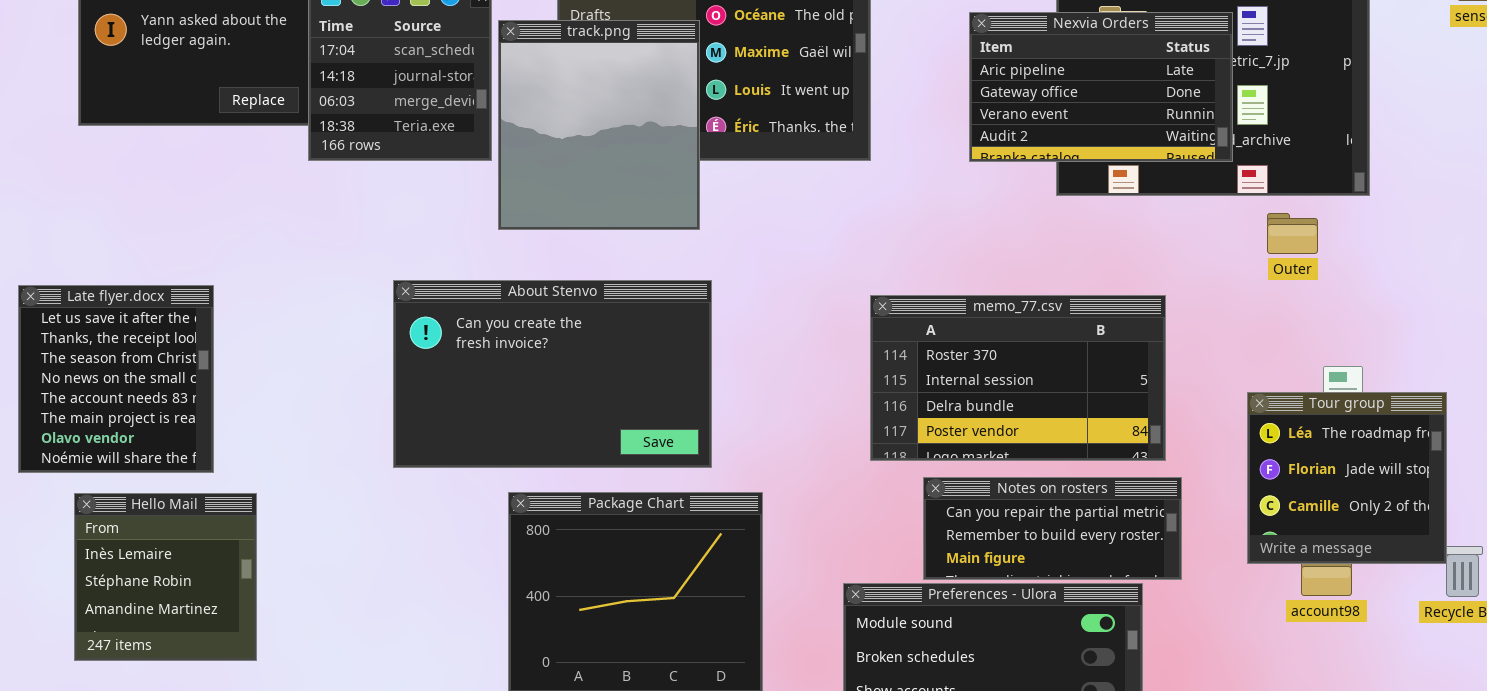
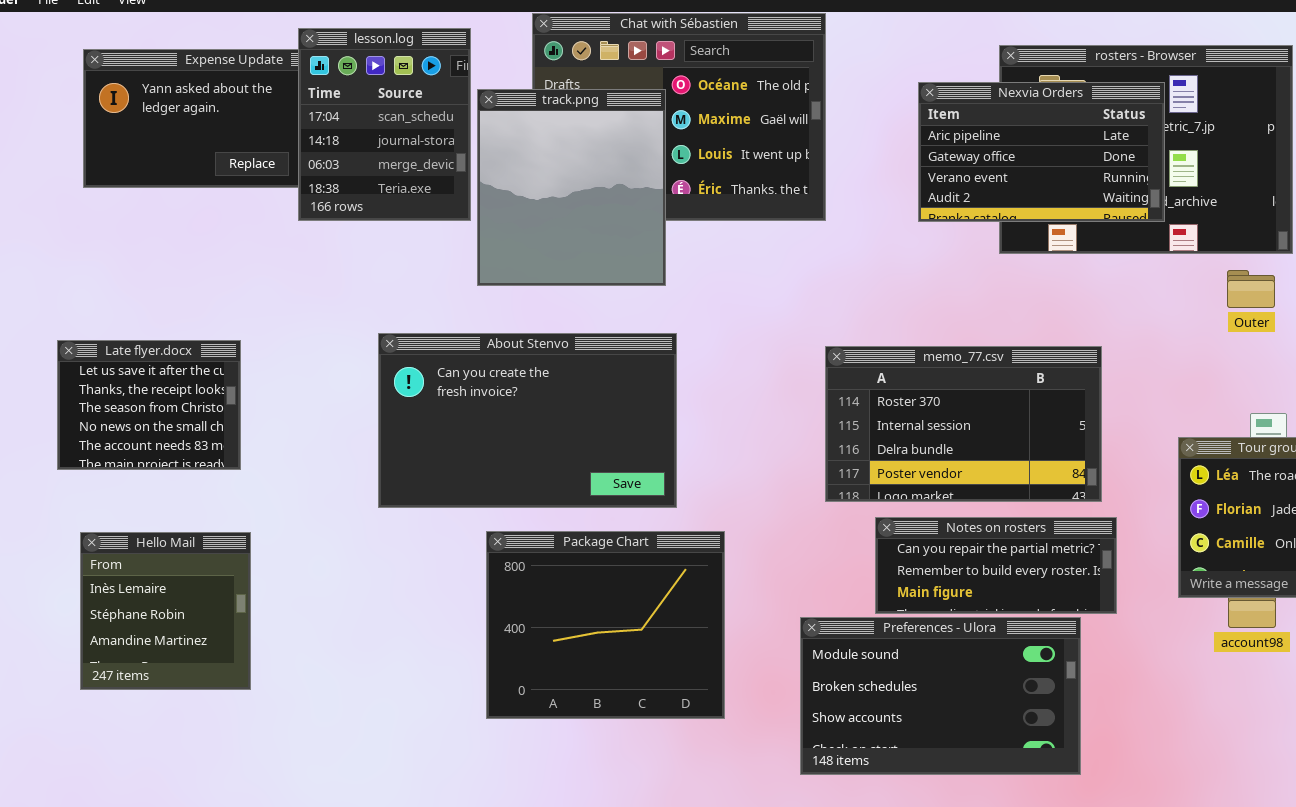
Outer: [1267,213,1318,254] -> [1227,270,1275,308], moved
Late flyer.docx: [18,285,214,473] -> [57,340,241,470], moved, resized

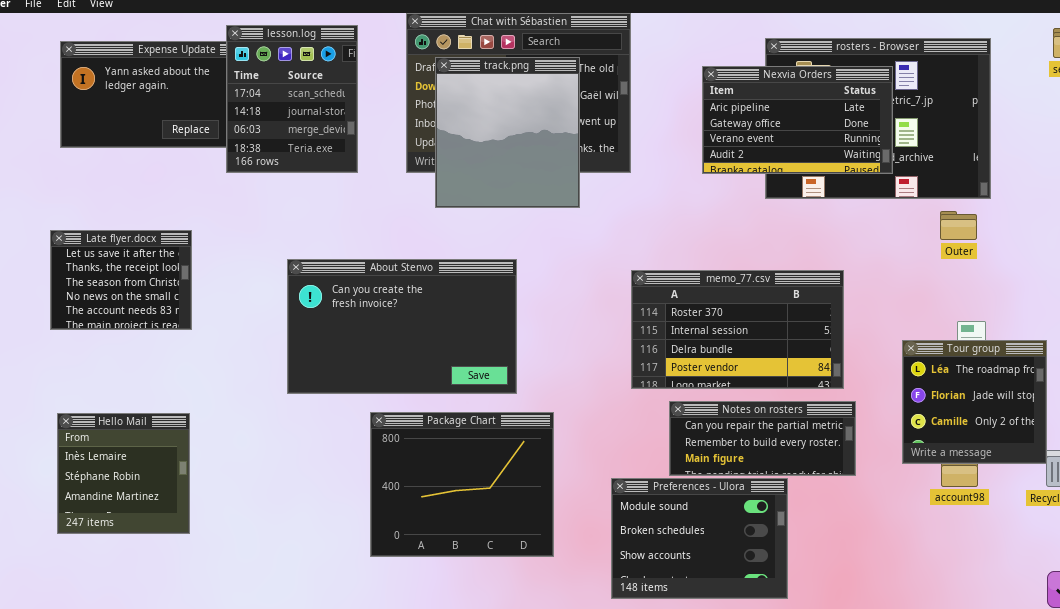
track.png: [477,89,666,286] -> [435,57,580,208], moved
Late flyer.docx: [57,340,241,470] -> [50,230,192,330], moved
Preferences - Ulora: [800,617,1081,775] -> [611,478,788,599], resized

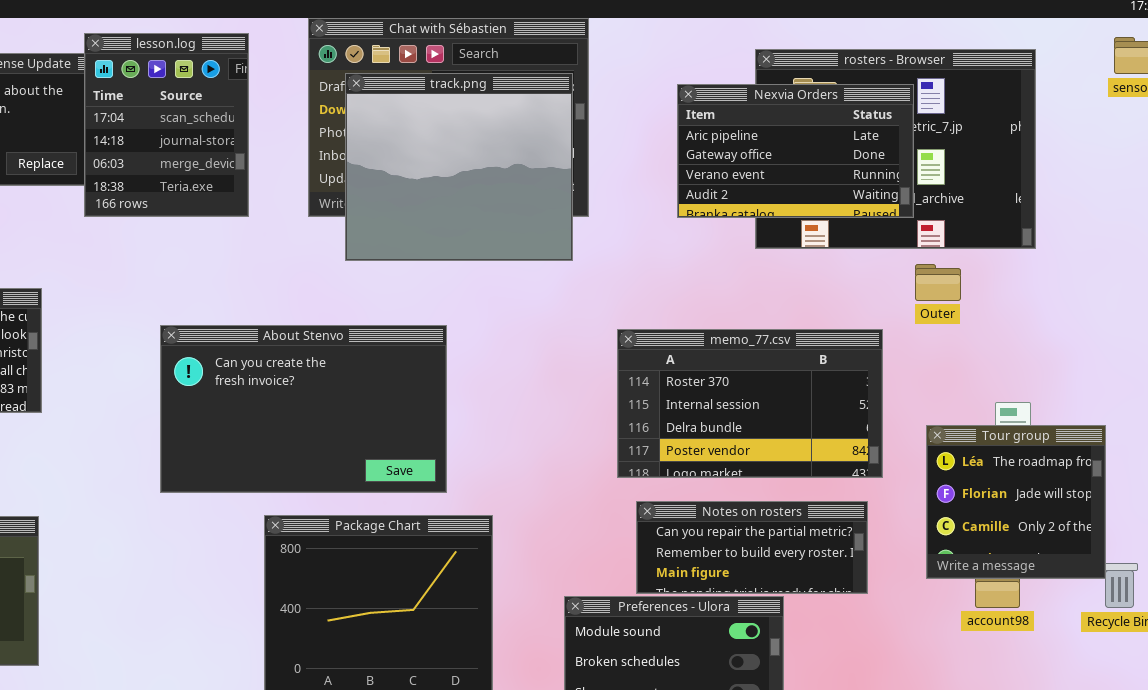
track.png: [435,57,580,208] -> [345,73,573,261], resized
Outer: [940,211,977,240] -> [915,264,961,301], moved
memo_77.csv: [631,270,844,389] -> [617,329,883,478], moved

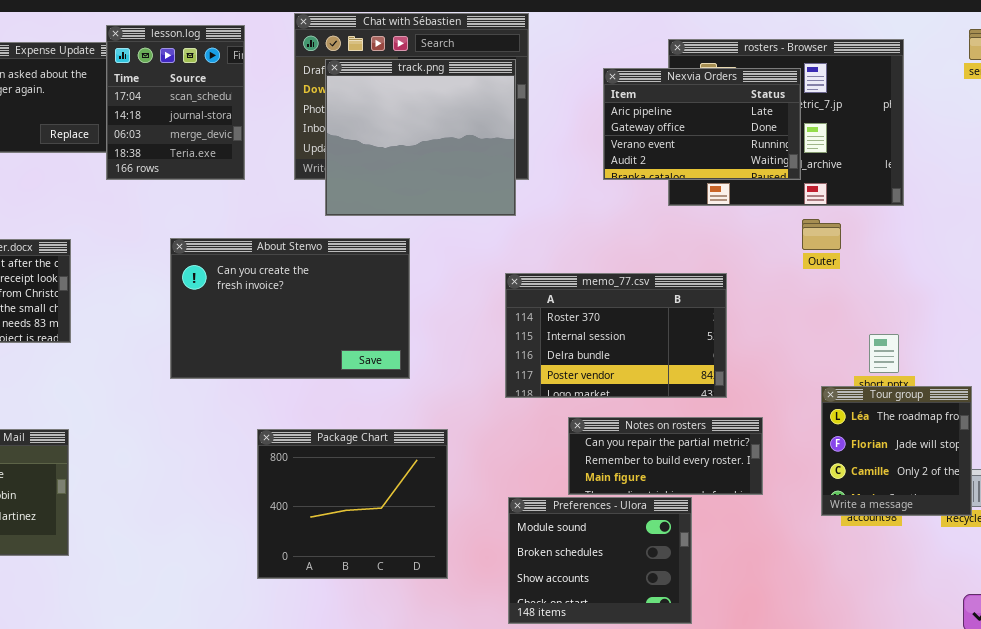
About Stenvo: [160,325,447,493] -> [170,238,410,379], moved
memo_77.csv: [617,329,883,478] -> [505,273,727,398], moved
Tour group: [926,425,1106,579] -> [821,386,972,516], moved

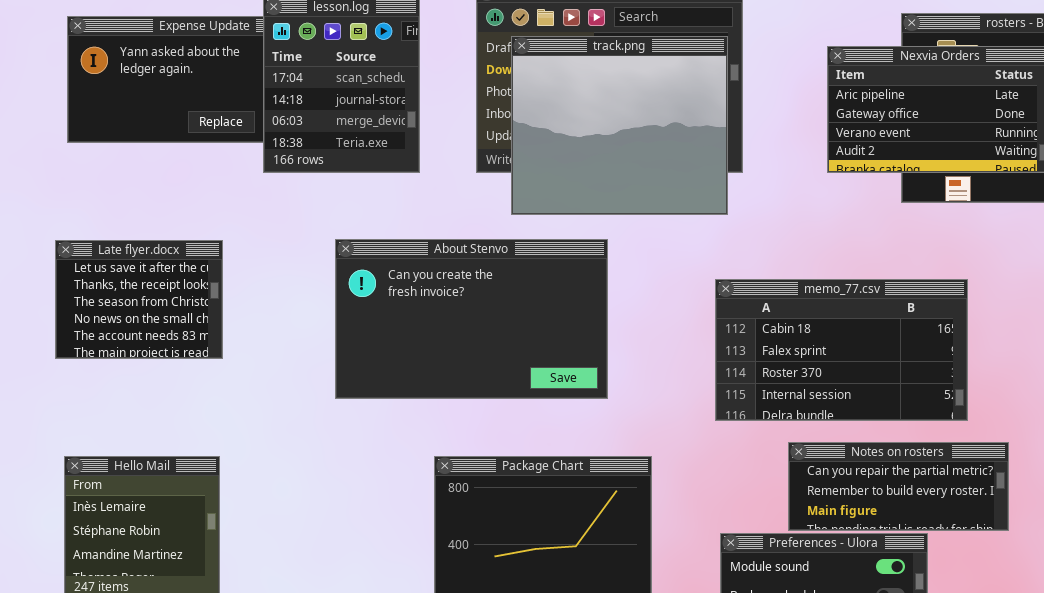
memo_77.csv: [505,273,727,398] -> [715,279,968,421], scrolled up 2 rows

